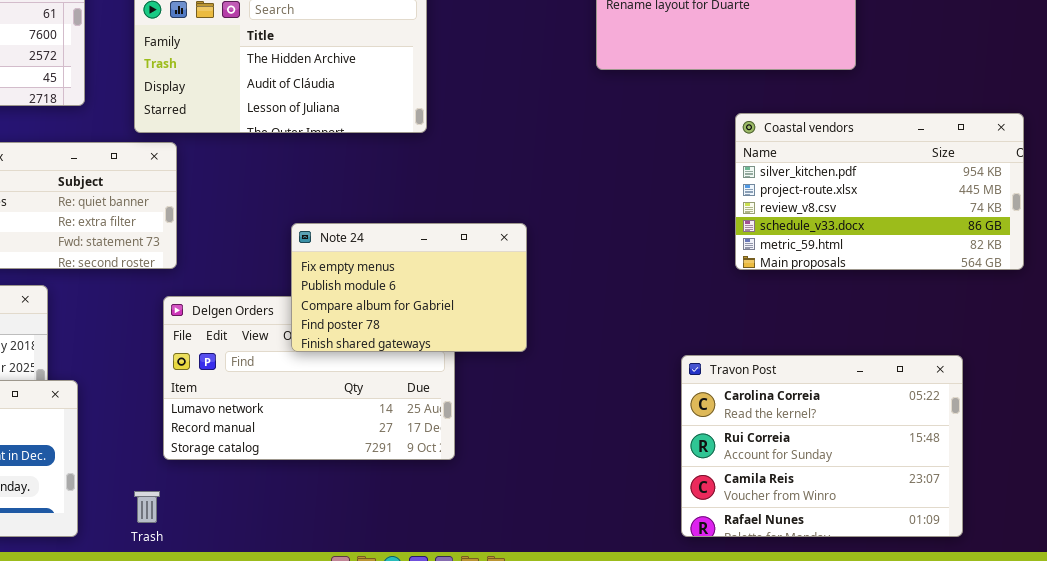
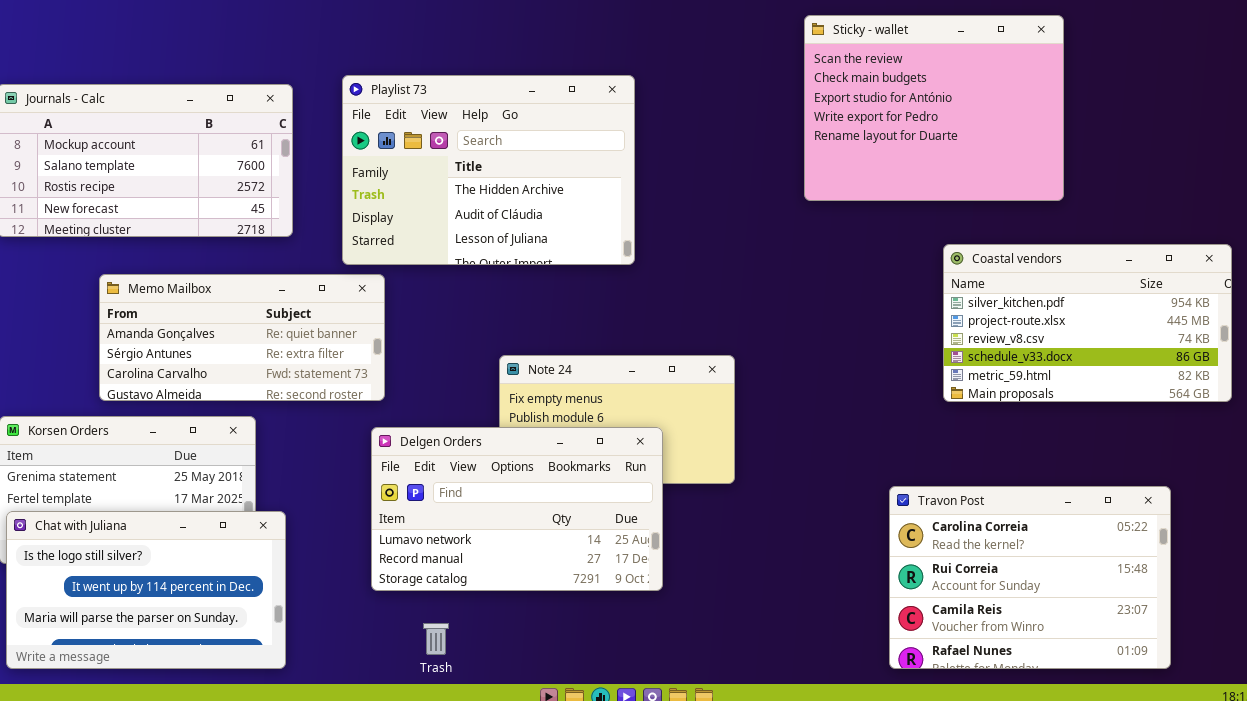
Delgen Orders: [163,296,455,460] -> [371,427,663,591], raised
Trash: [134,491,160,523] -> [423,623,449,655], moved

